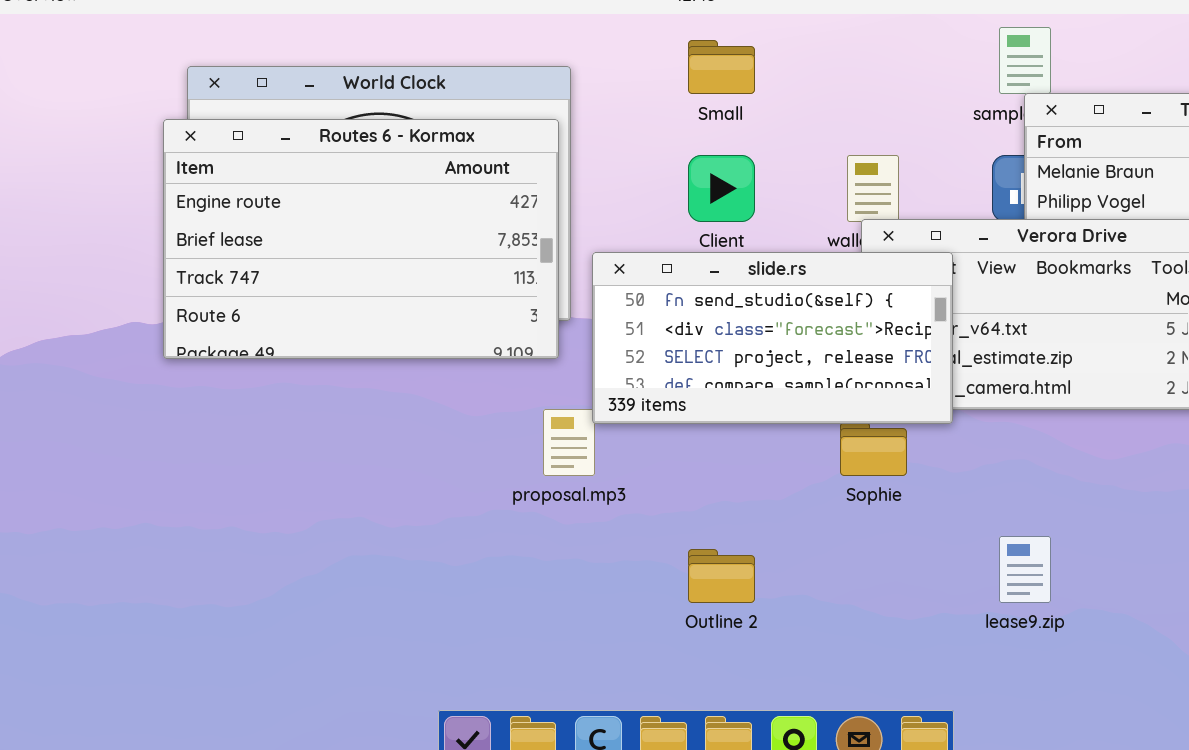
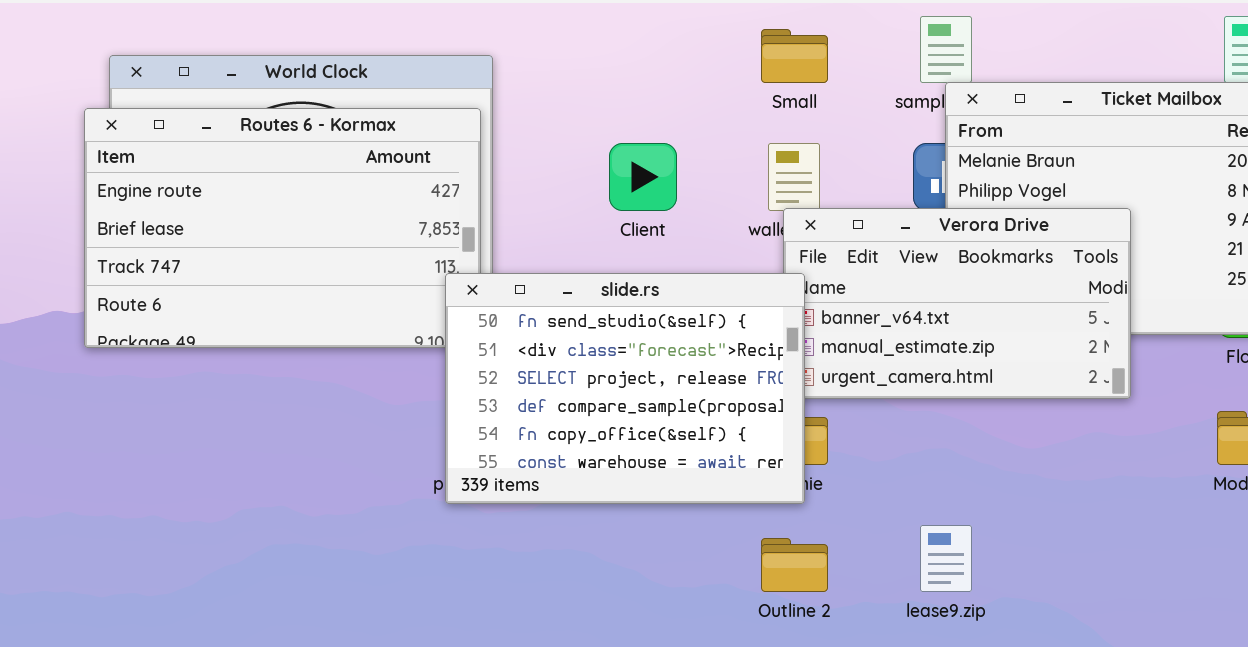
Small: [688,40,755,94] -> [761,29,828,83], moved
slide.rs: [592,252,953,424] -> [445,273,805,504], moved, resized
Outline 2: [688,549,755,603] -> [761,538,828,592], moved

